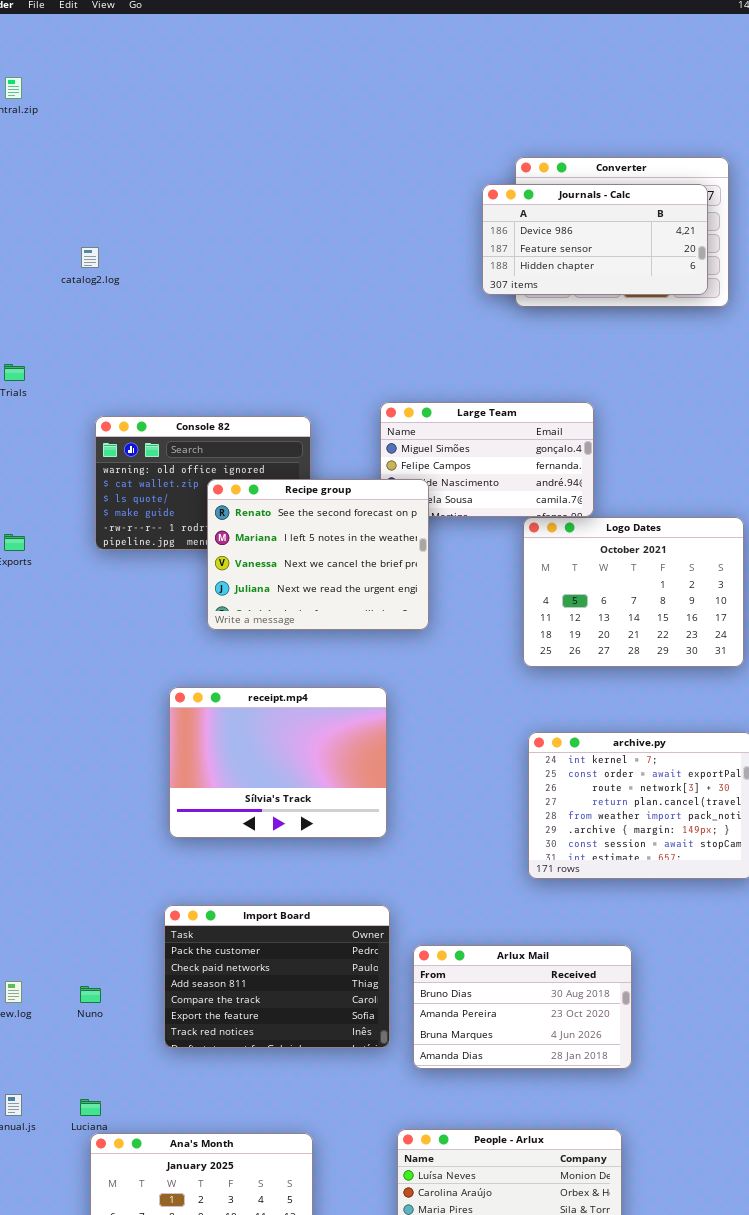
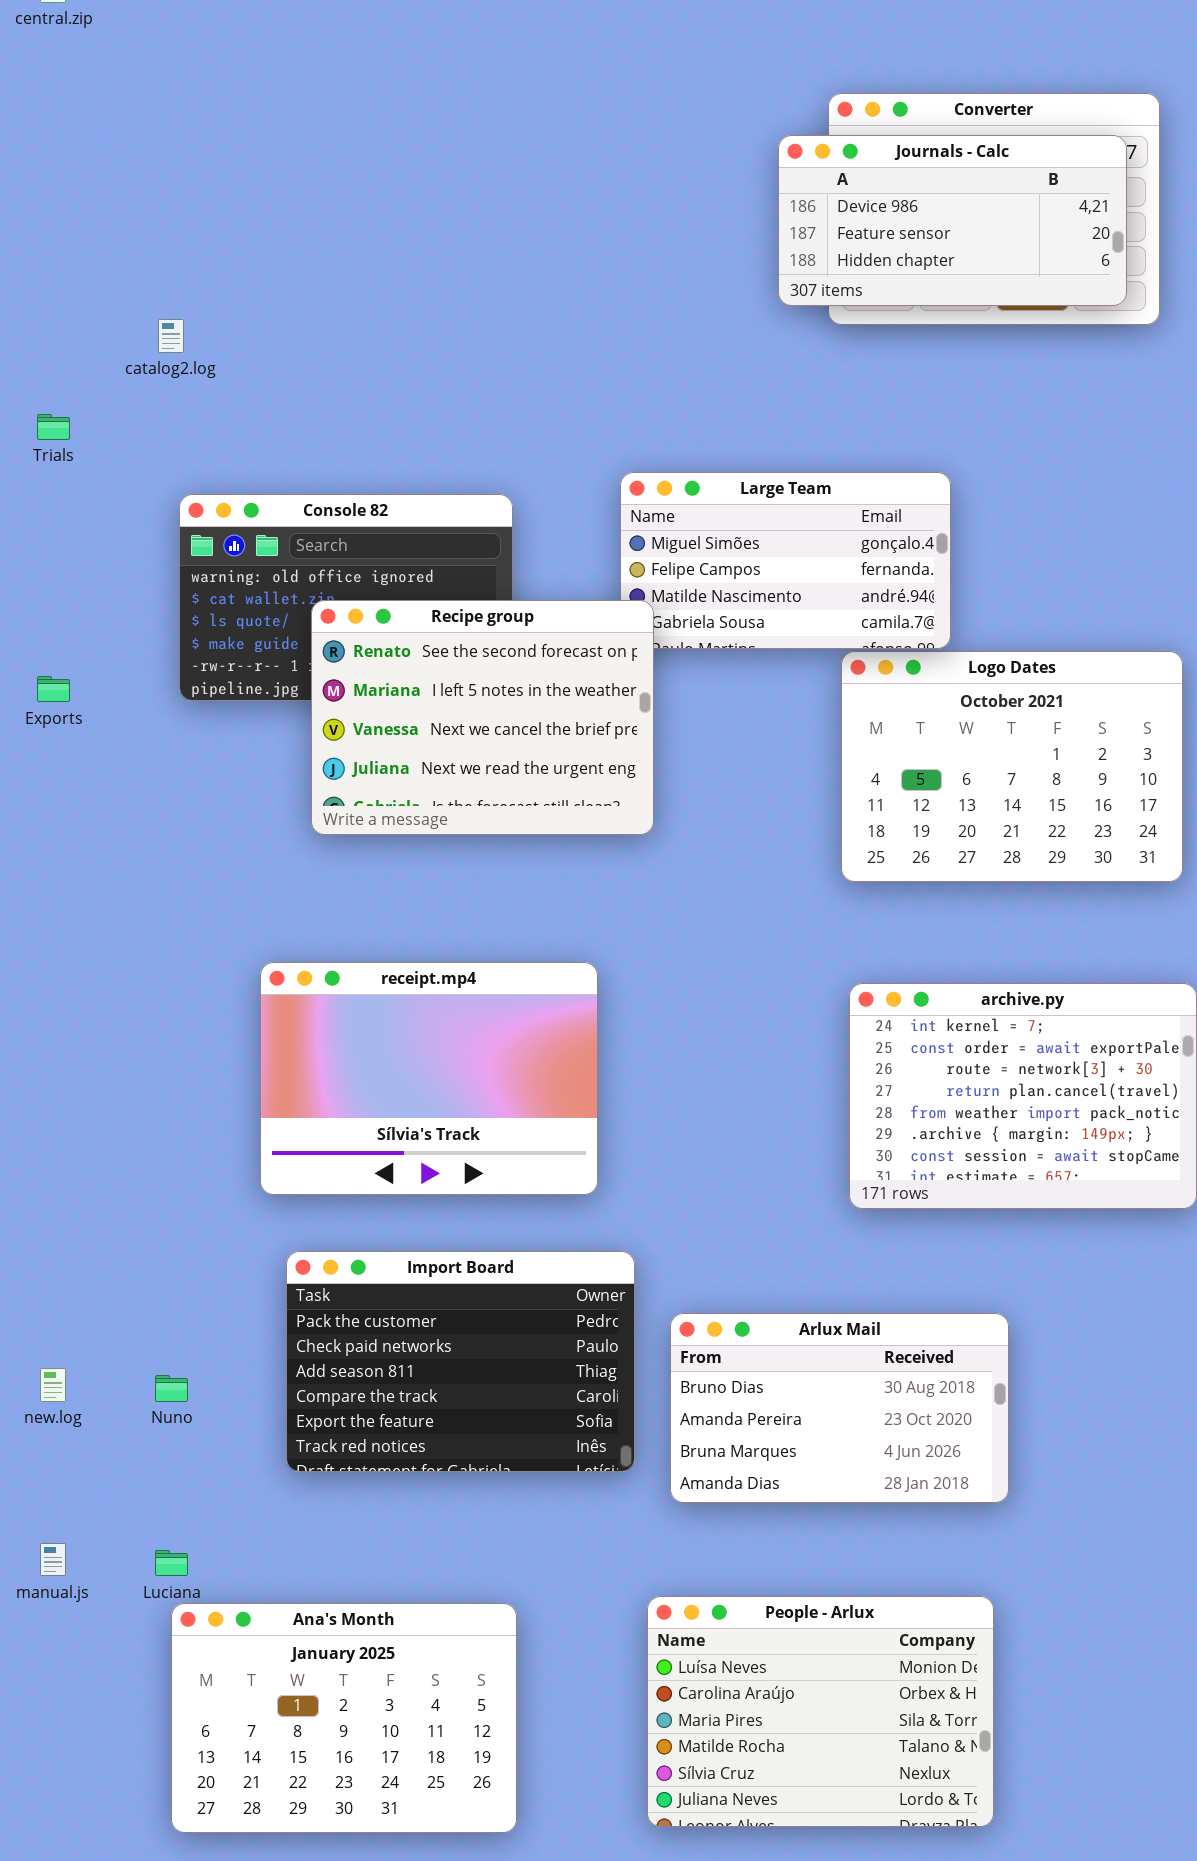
catalog2.log: [81,247,99,268] -> [158,319,184,353], moved
Recipe group: [207,479,429,630] -> [311,600,654,835], moved
receipt.mp4: [169,687,387,838] -> [260,962,598,1195], moved

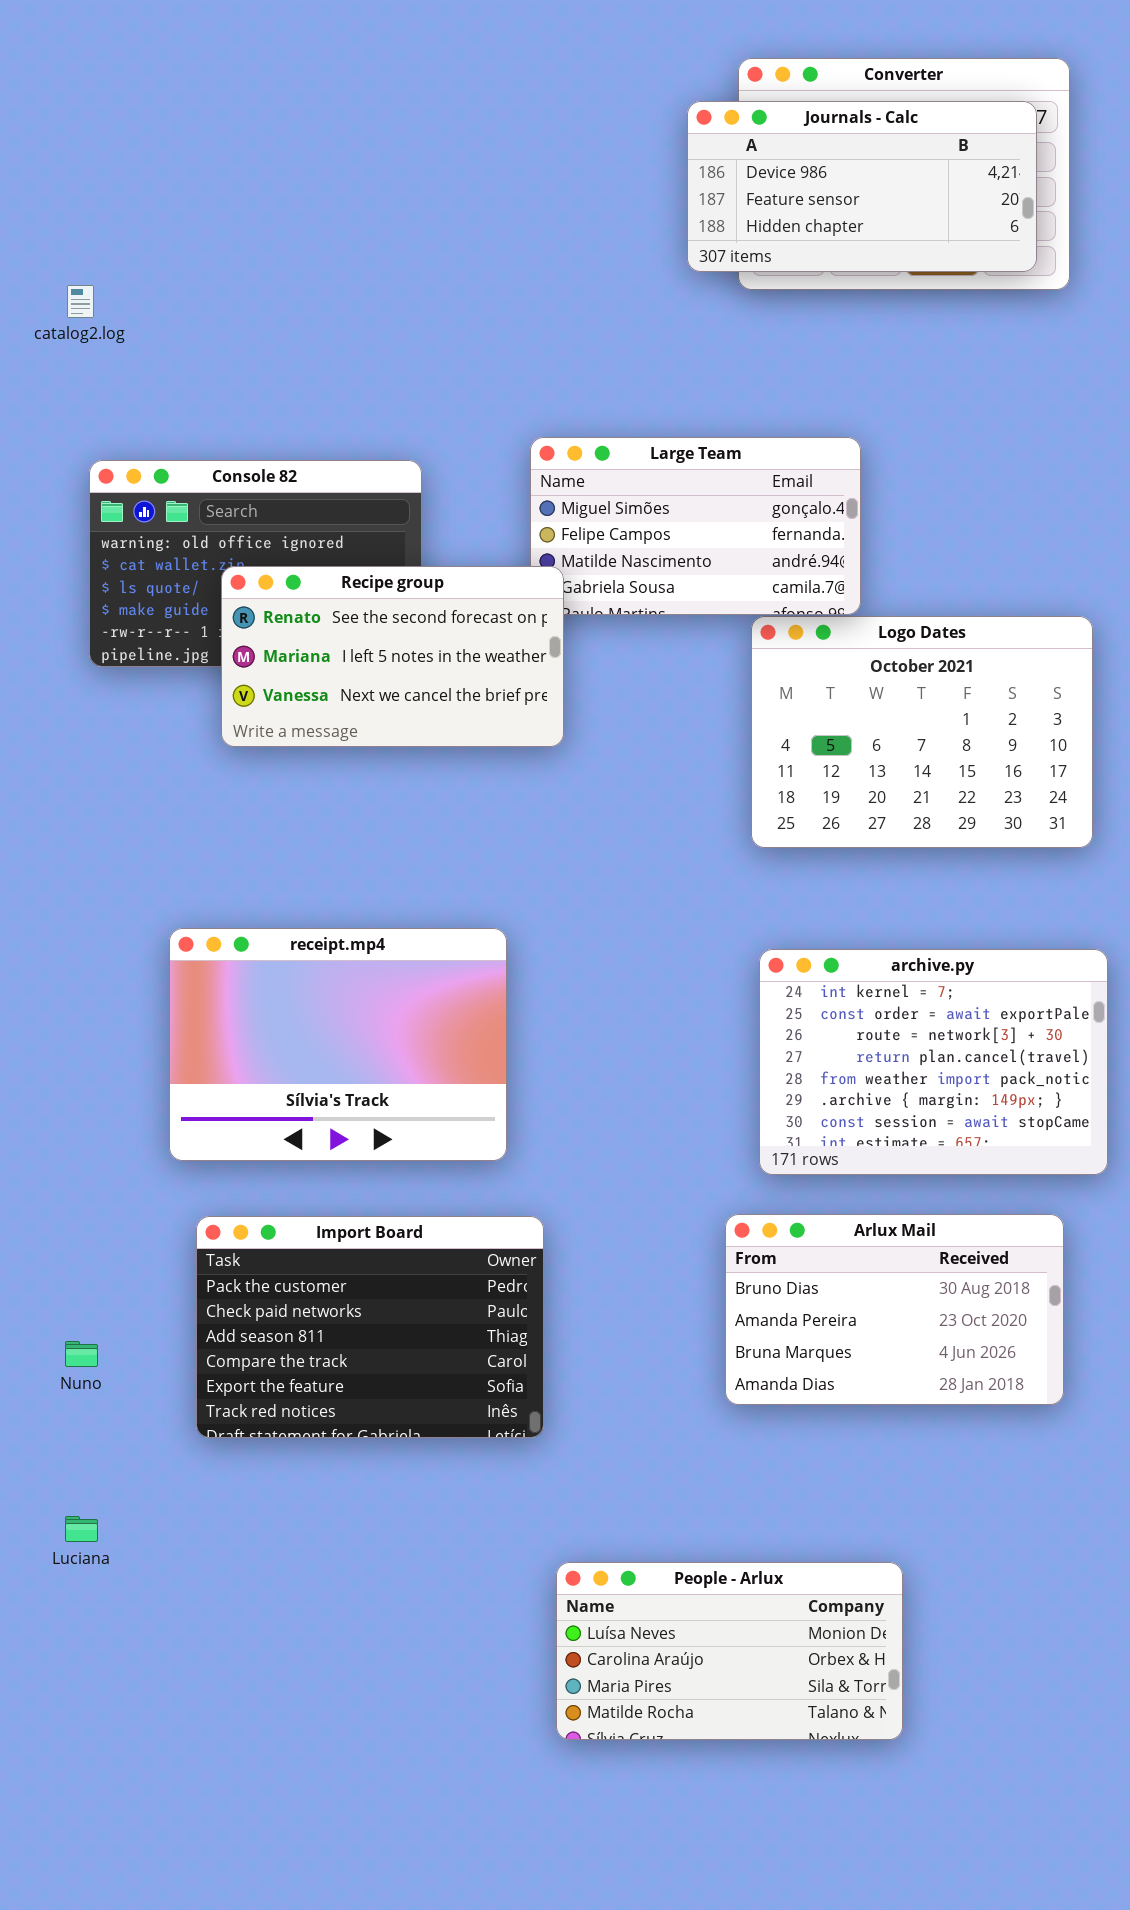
Recipe group: [311,600,654,835] -> [221,566,564,747], resized
Arlux Mail: [670,1313,1009,1503] -> [725,1214,1064,1405], moved
People - Arlux: [647,1596,994,1827] -> [556,1562,903,1740], resized
Ana's Month: [171,1603,517,1833] -> none, closed

